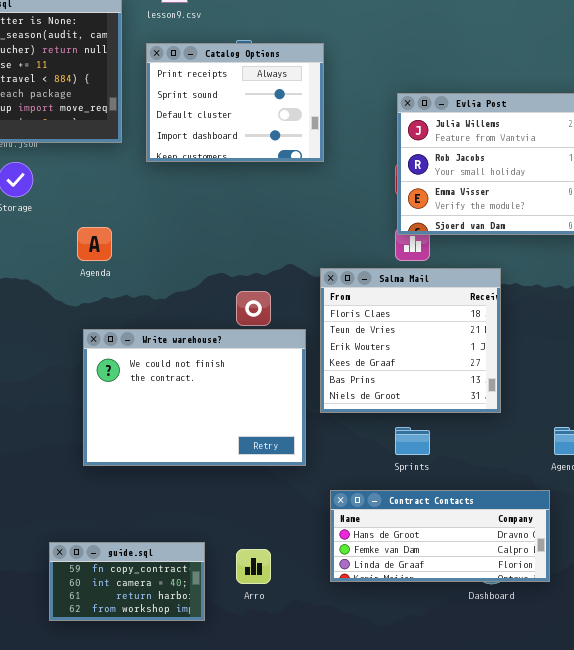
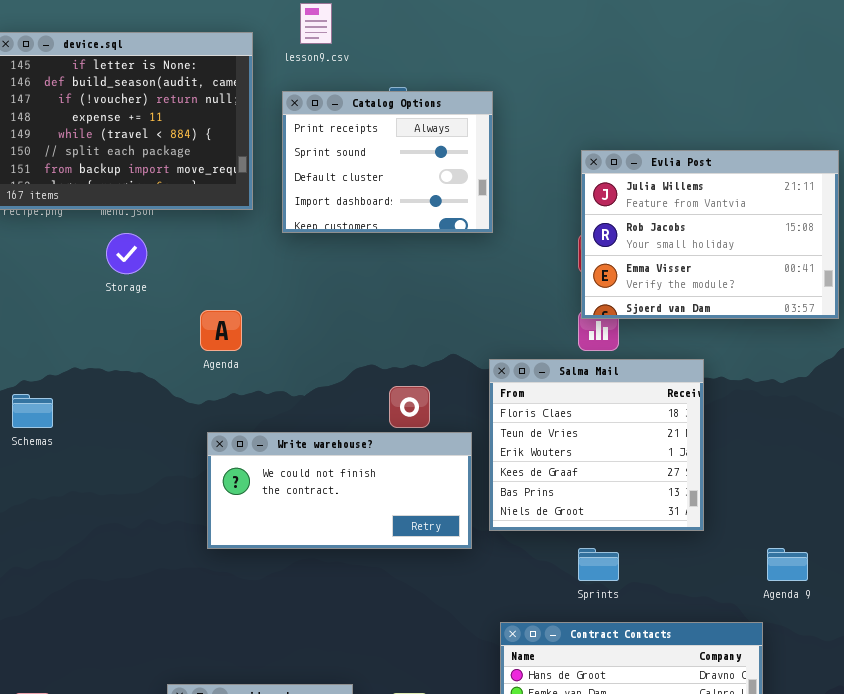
Write warehouse?: [83,329,306,466] -> [207,432,472,549], resized

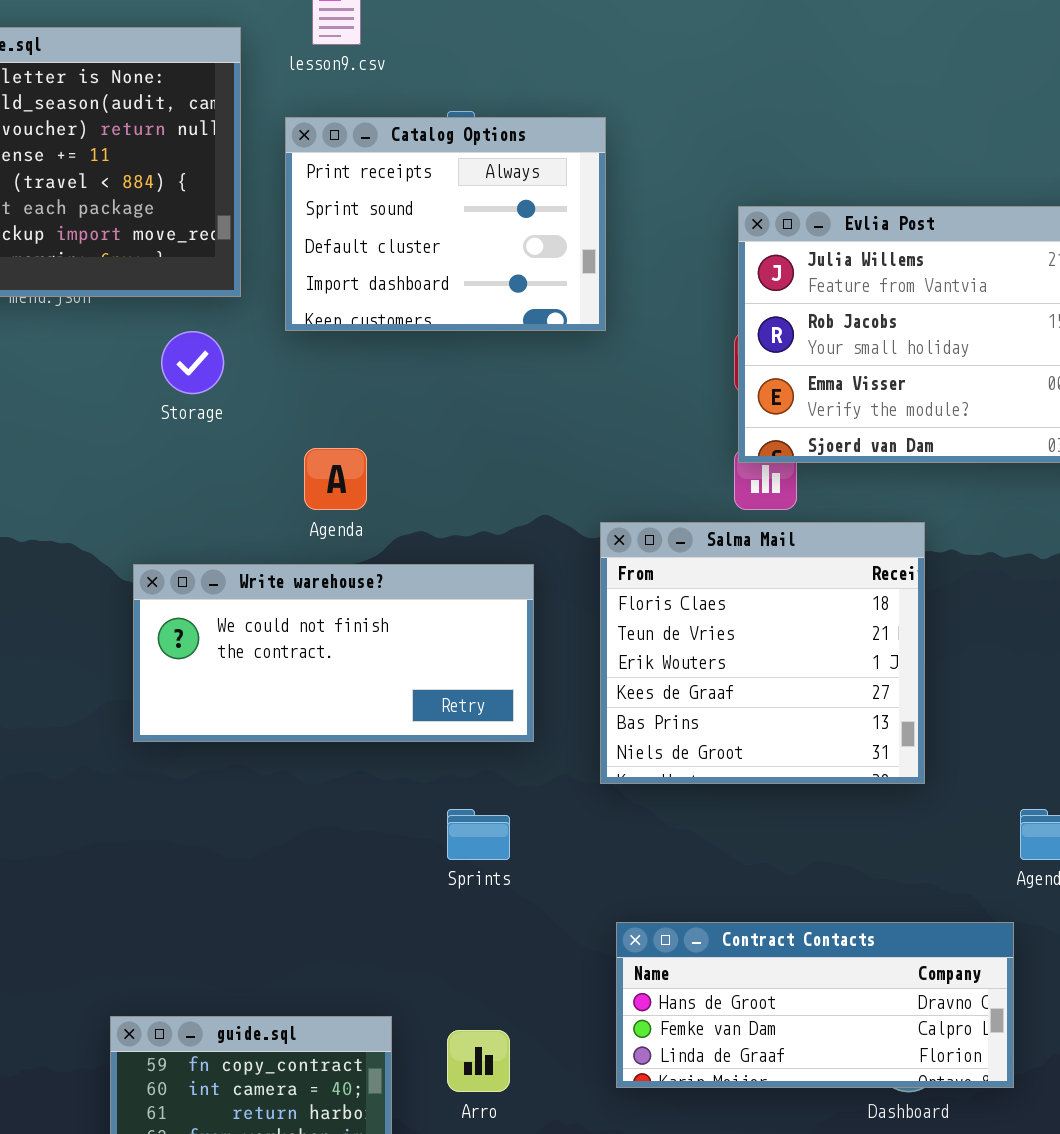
Storage: [106,233,147,274] -> [161,331,224,394], moved
Agenda: [200,310,242,351] -> [304,448,367,510], moved
Write warehouse?: [207,432,472,549] -> [133,564,534,742], moved
Sprints: [578,548,619,581] -> [447,809,510,860], moved

